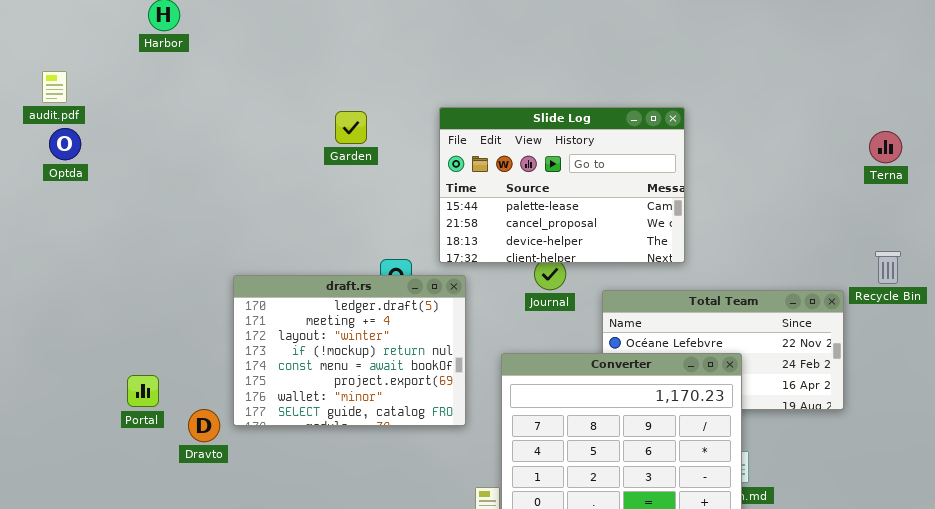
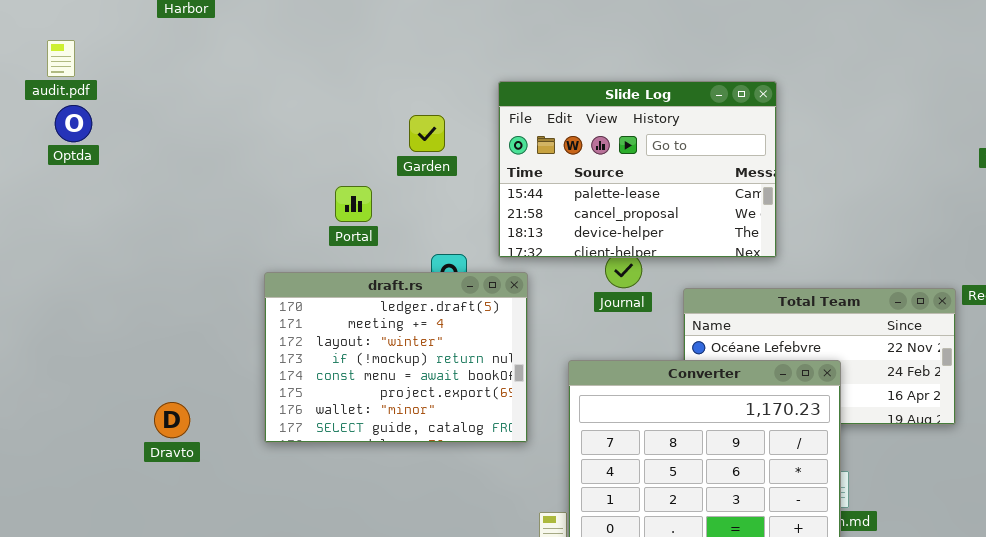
Garden: [335,111,367,144] -> [409,115,445,152], moved
Portal: [127,375,159,407] -> [335,186,372,222], moved
Dravto: [188,409,220,442] -> [154,402,190,438], moved

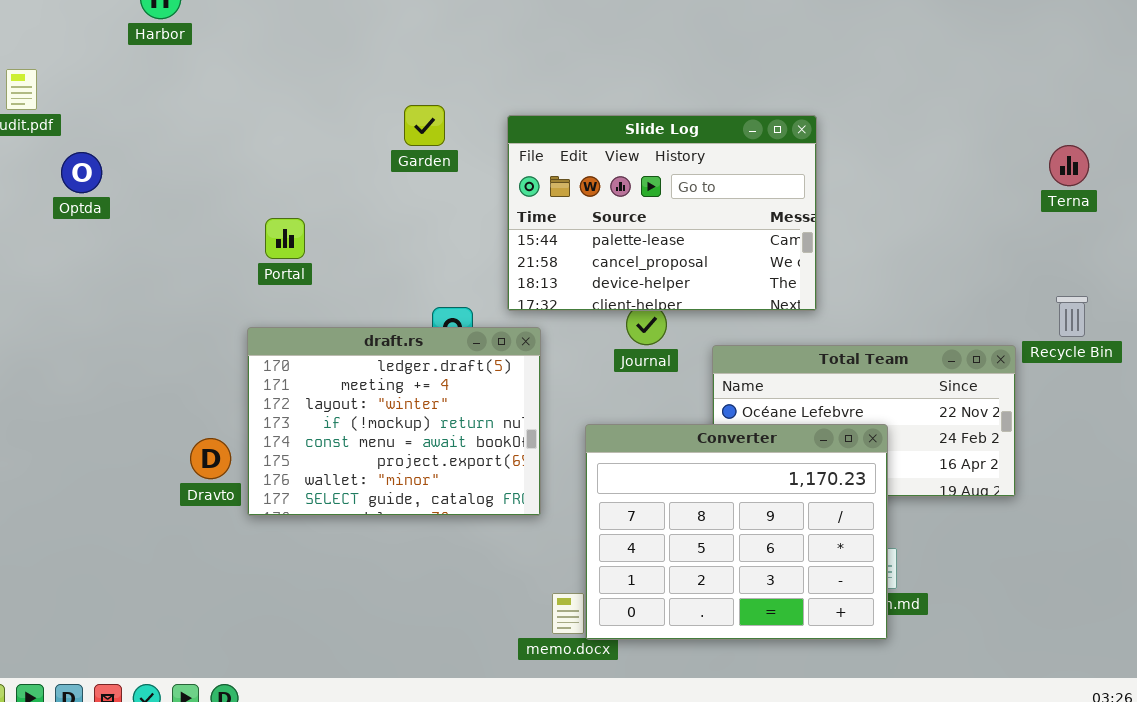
Optda: [55,105,92,142] -> [61,152,102,193], moved
Garden: [409,115,445,152] -> [404,105,445,146], moved
Portal: [335,186,372,222] -> [265,218,305,259], moved
Dravto: [154,402,190,438] -> [190,438,231,479], moved

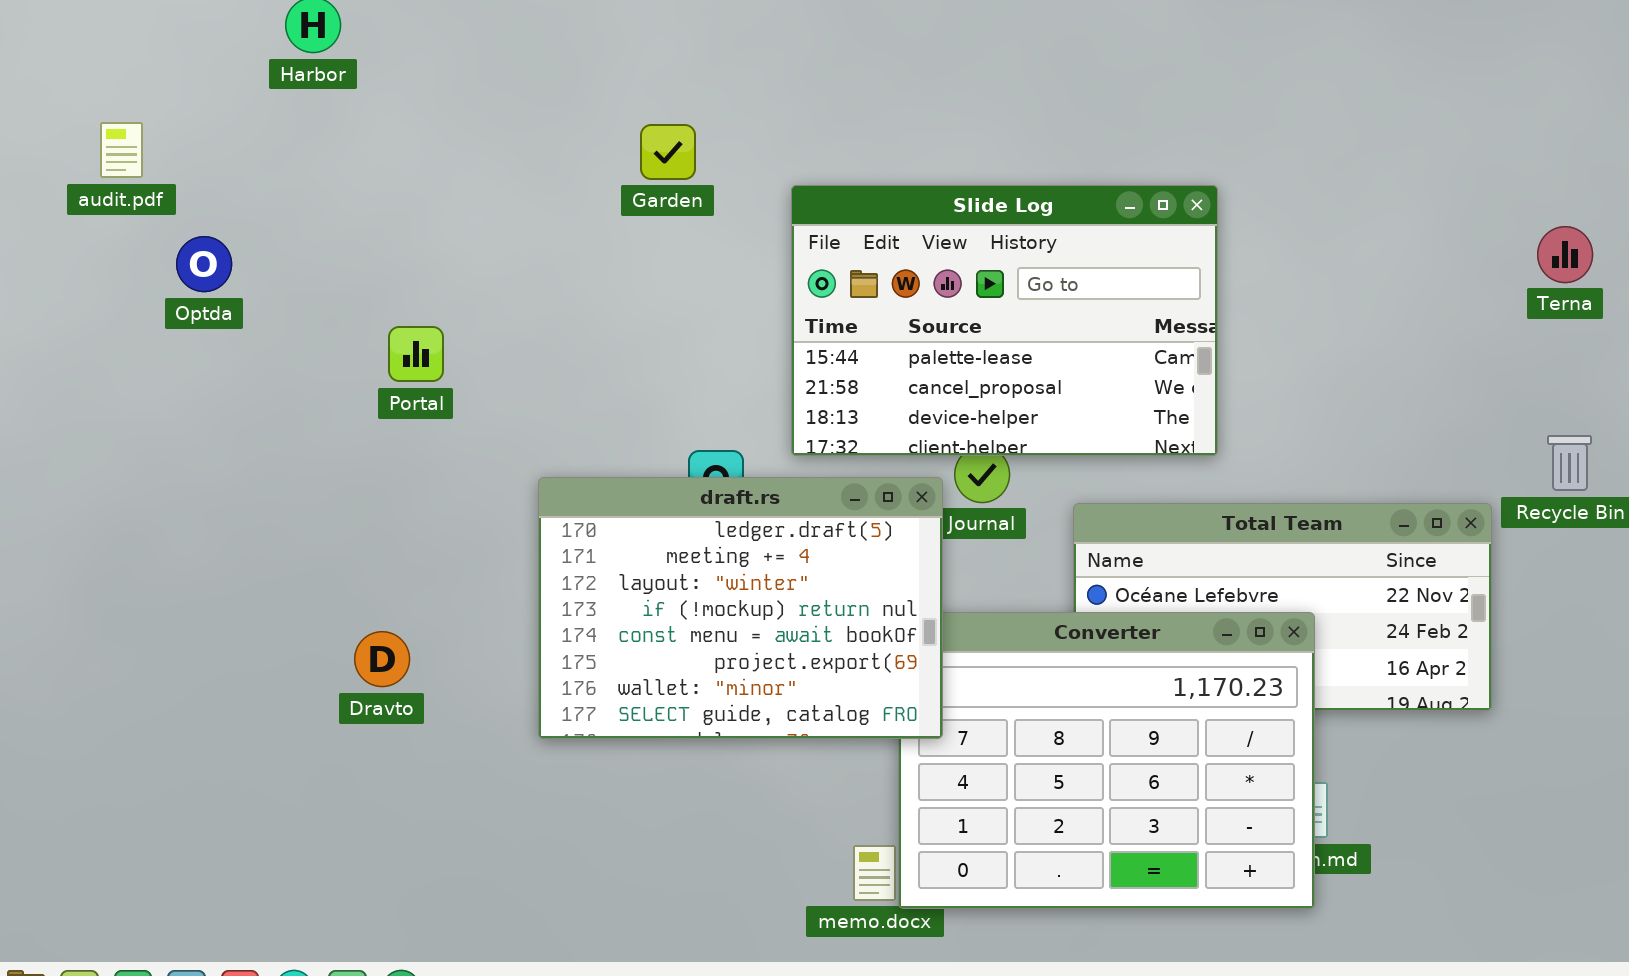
Garden: [404,105,445,146] -> [640,124,696,180], moved
Portal: [265,218,305,259] -> [388,326,444,382], moved
draft.rs: [247,327,541,516] -> [538,477,943,739], moved

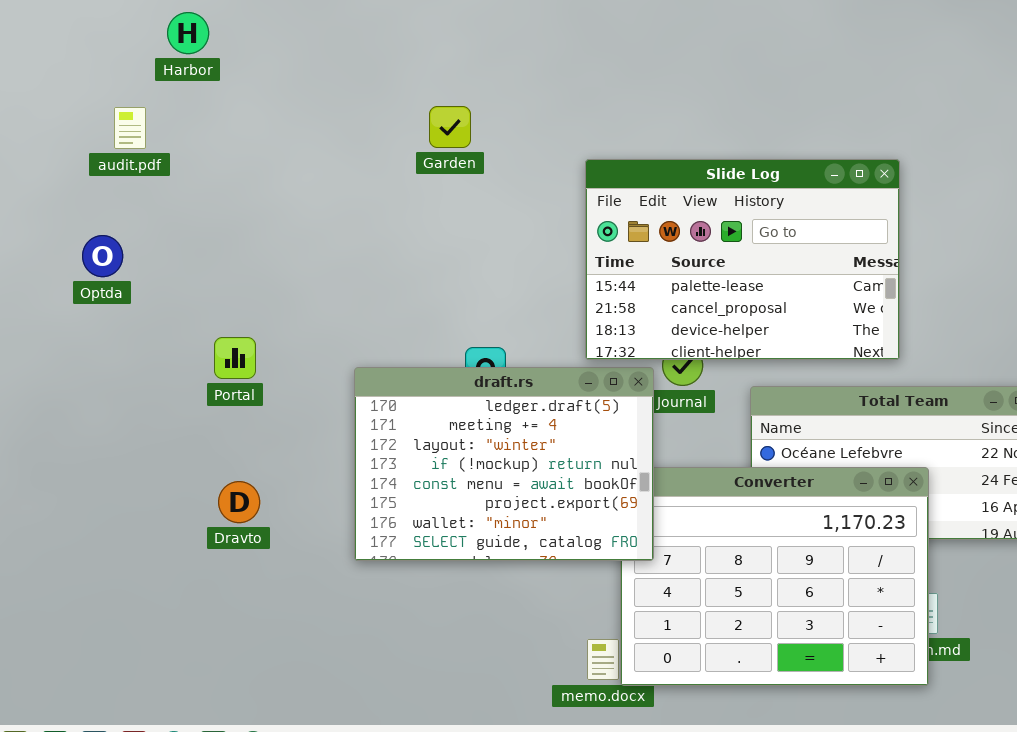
audit.pdf: [100,122,143,178] -> [114,107,146,149], moved
Slide Log: [791,185,1218,456] -> [585,159,900,360], moved
Optda: [176,236,232,292] -> [82,235,123,277], moved
Portal: [388,326,444,382] -> [214,337,256,379], moved

